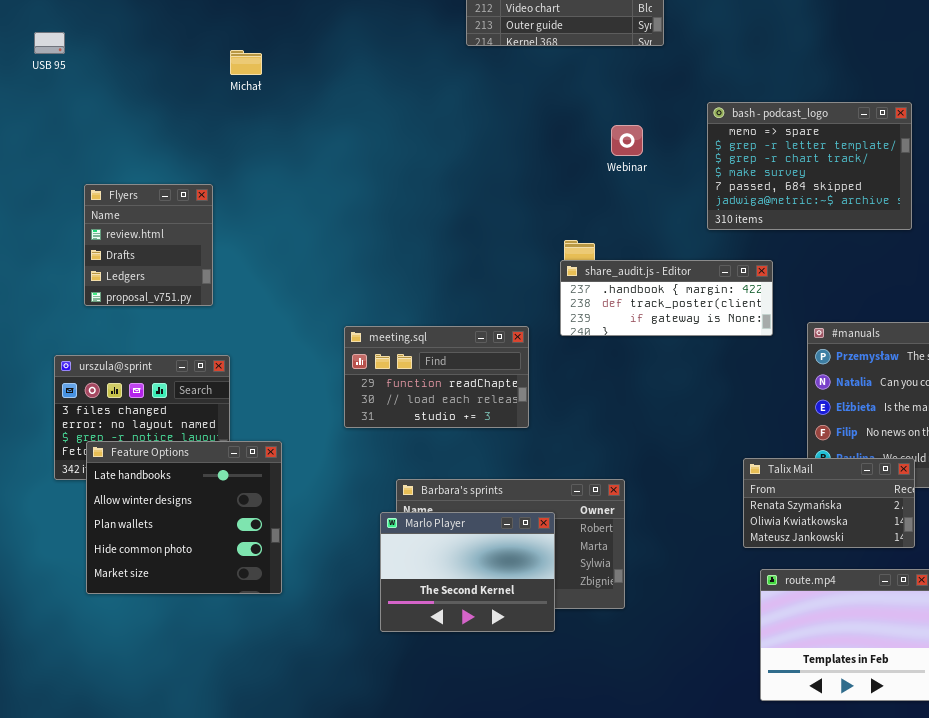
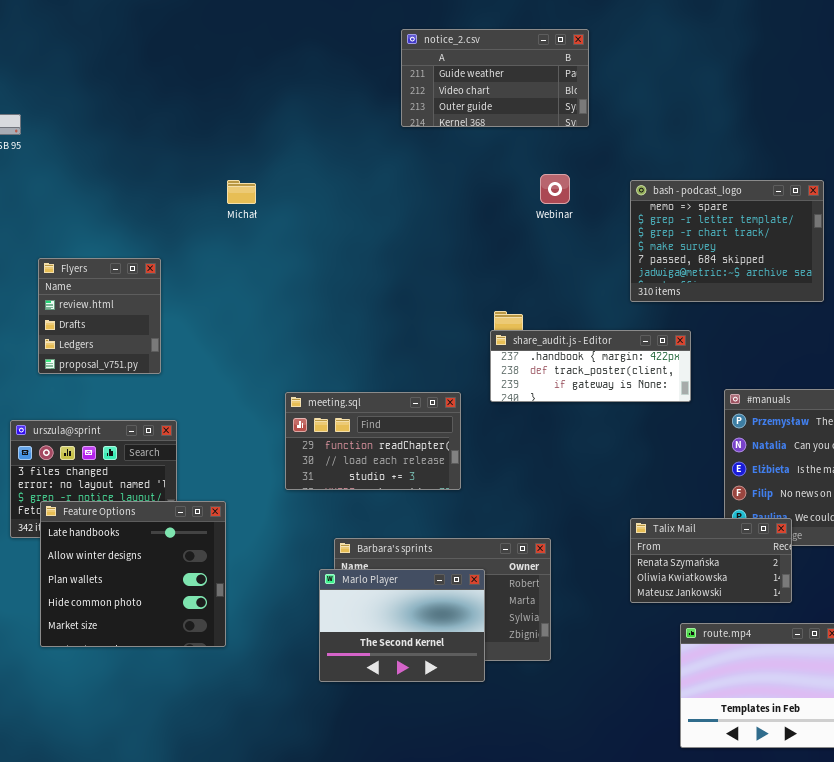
Michał: [230,50,262,75] -> [227,180,256,204], moved
Webinar: [611,125,643,156] -> [540,174,570,204], moved
Talix Mail: [743,458,915,548] -> [630,518,792,603], moved

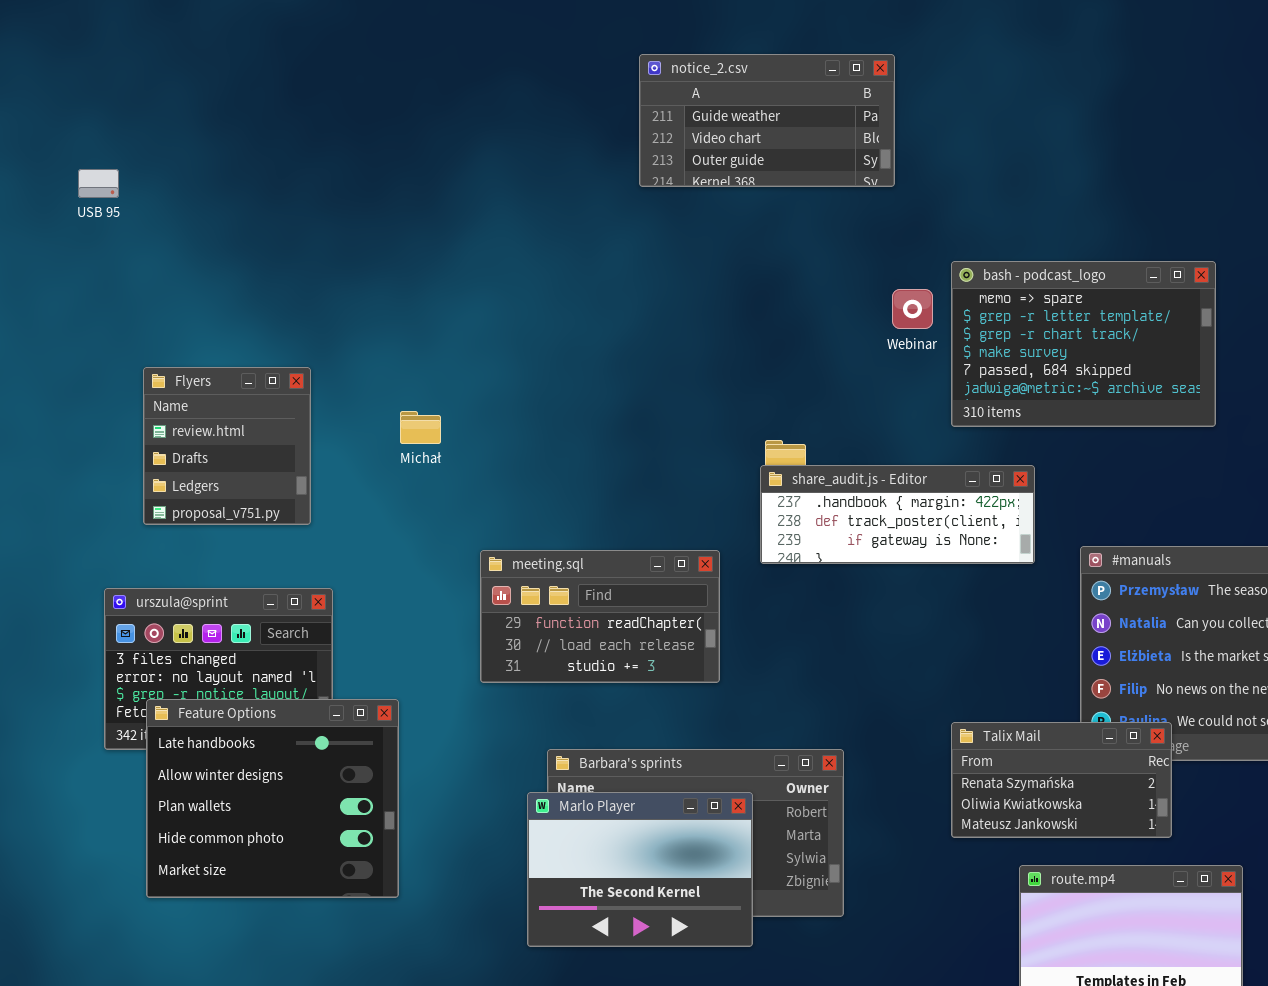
Webinar: [540,174,570,204] -> [892,289,933,329], moved
Michał: [227,180,256,204] -> [400,411,441,444], moved

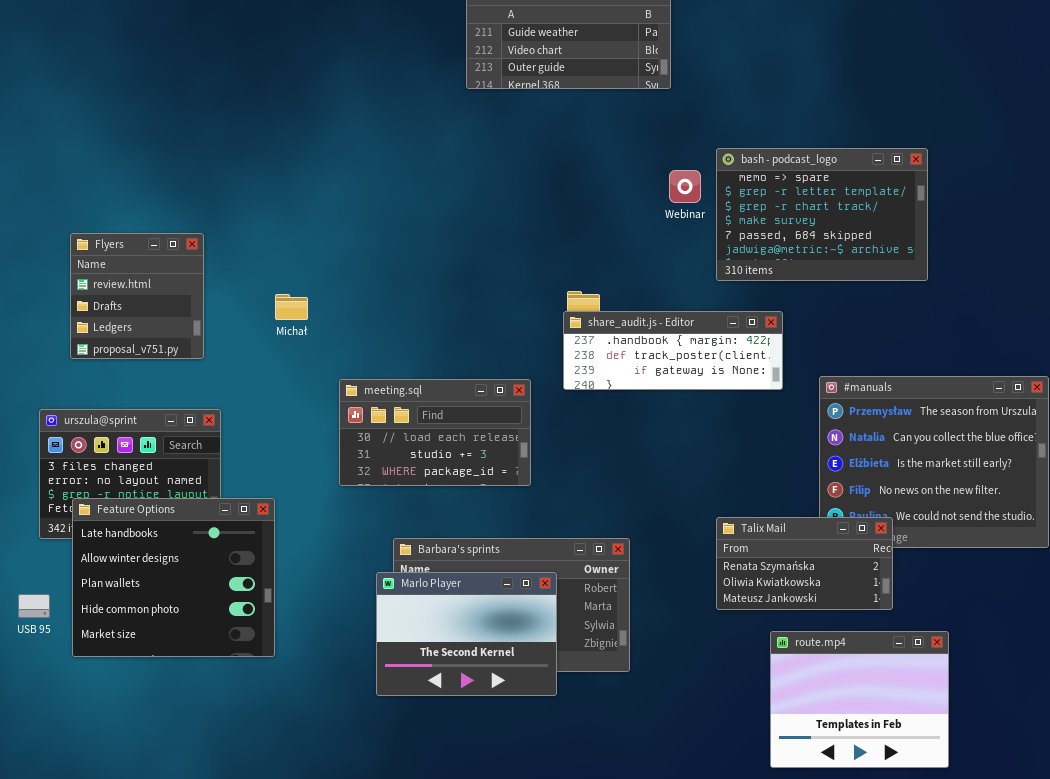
USB 95: [78,169,119,198] -> [18,594,50,618], moved
Michał: [400,411,441,444] -> [275,294,308,320], moved
meeting.sql: [480,550,720,683] -> [339,379,531,486], scrolled down 1 row

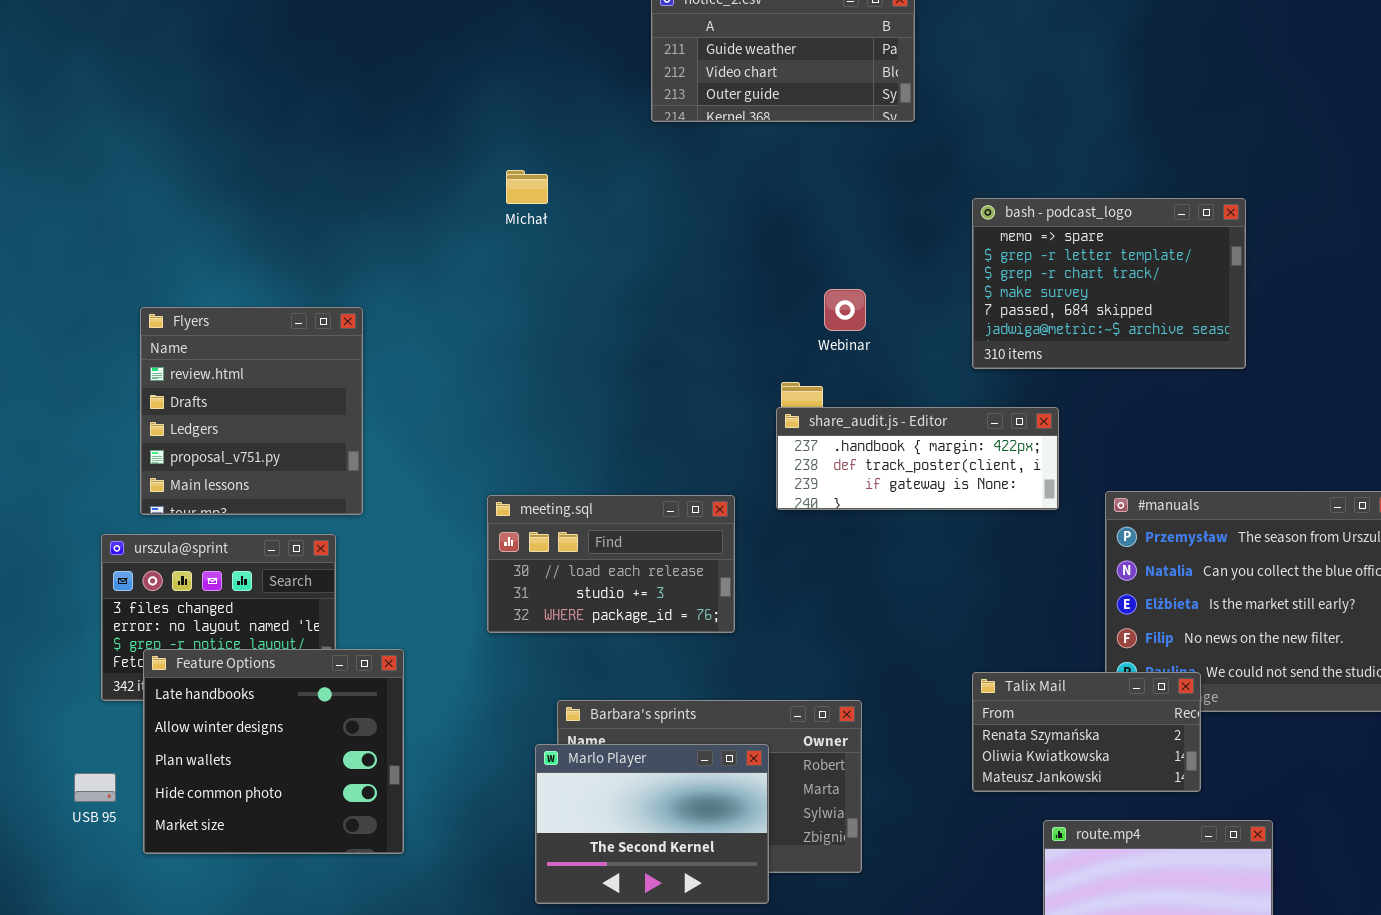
Webinar: [669,170,701,203] -> [824,289,866,331], moved
Flyers: [70,233,204,359] -> [140,307,363,515], resized
Michał: [275,294,308,320] -> [506,170,548,204], moved

